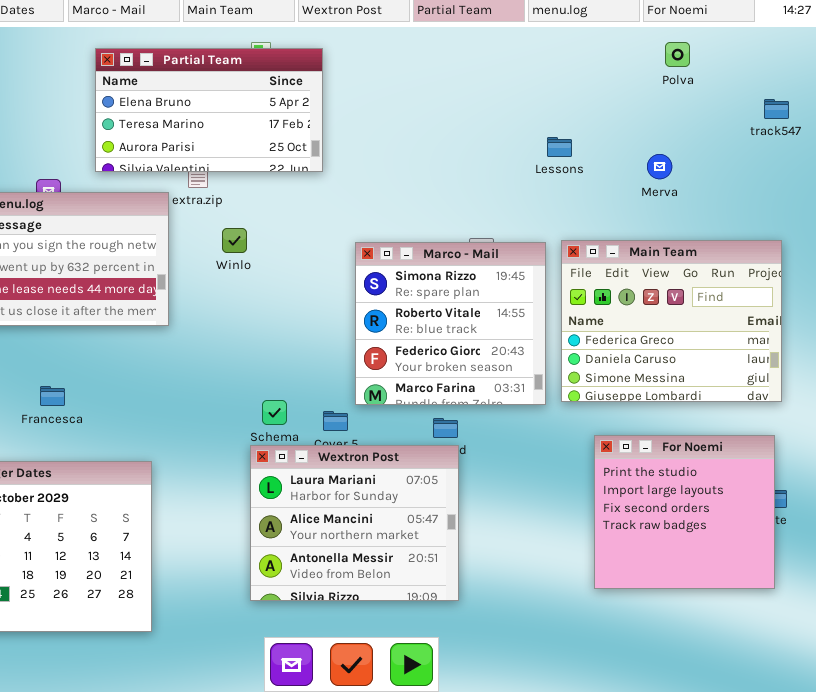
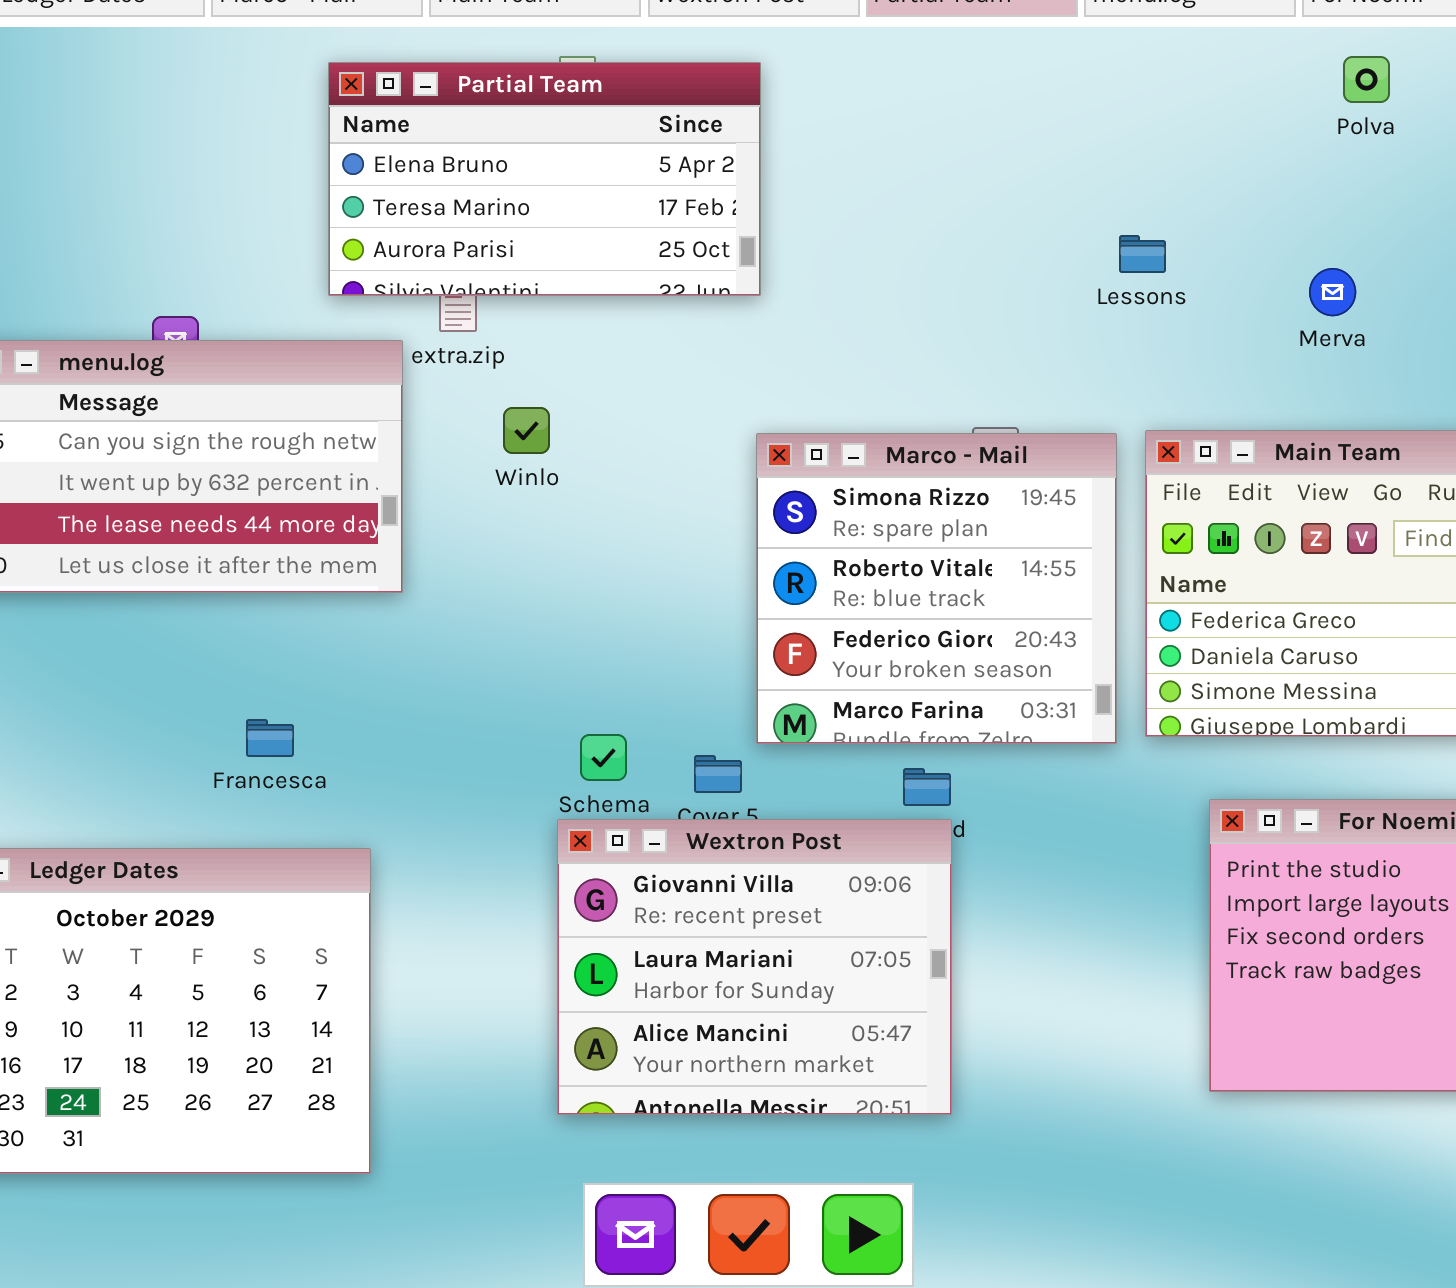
Partial Team: [95,48,323,172] -> [328,62,761,296], moved
Francesca: [40,386,65,406] -> [246,719,294,757], moved
Wextron Post: [250,445,459,601] -> [557,819,952,1115], scrolled up 1 row

